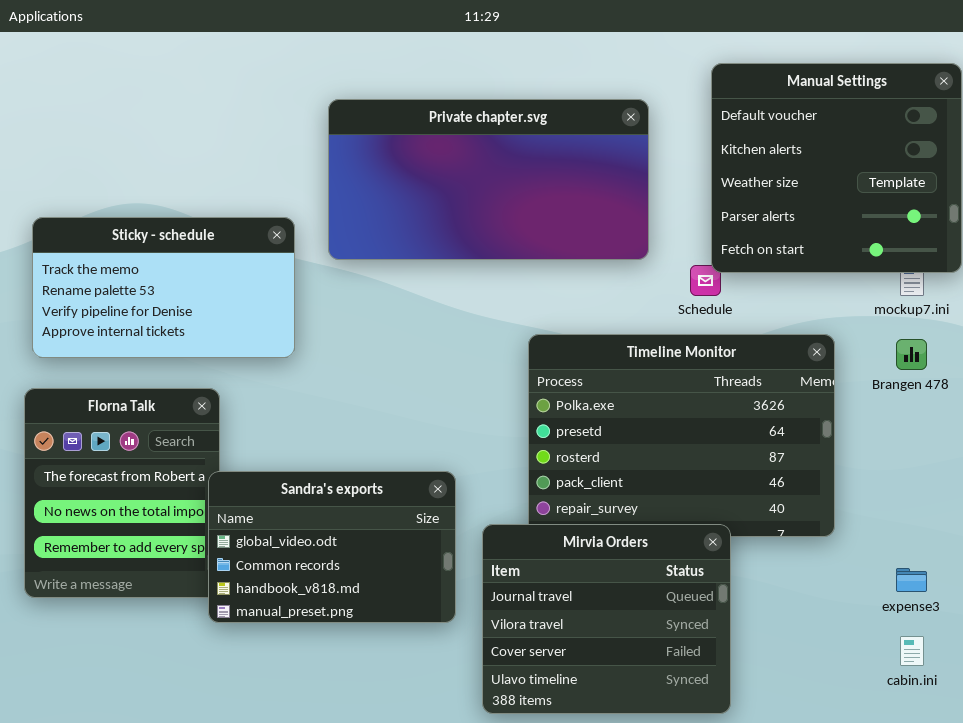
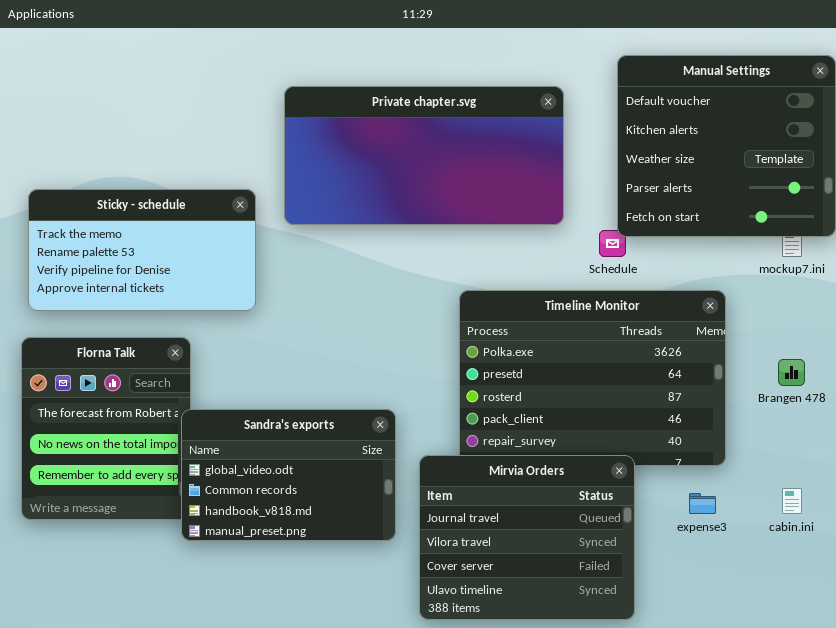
Brangen 478: [896,339,927,370] -> [778,359,805,386], moved
expense3: [896,568,927,592] -> [689,493,716,514], moved
cabin.ini: [900,636,924,666] -> [782,488,802,514], moved

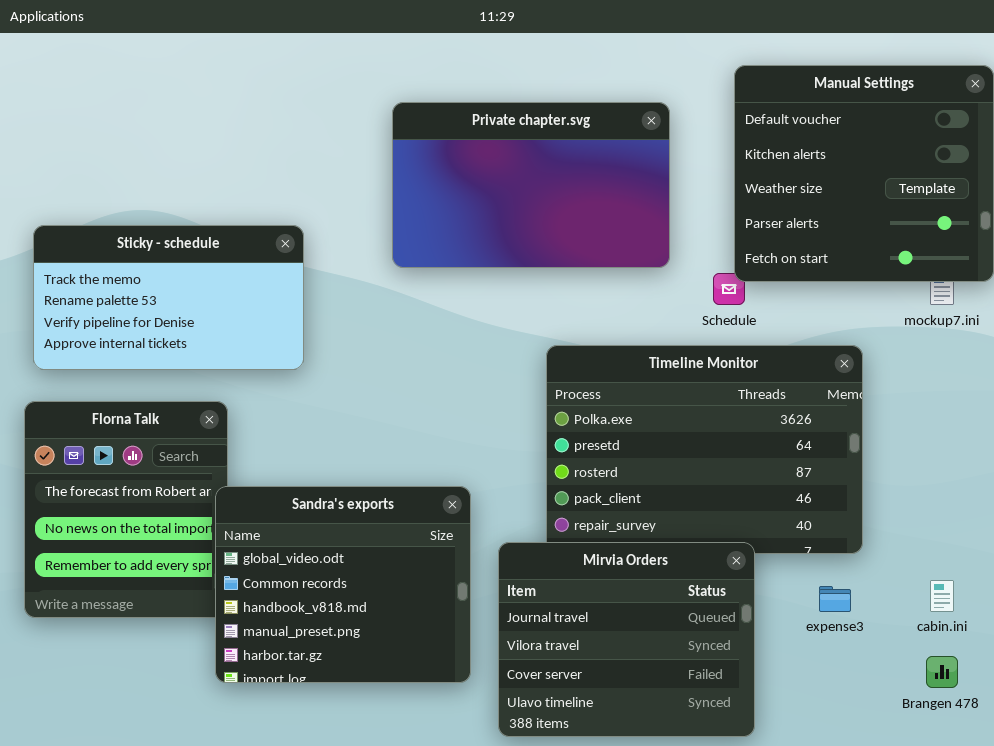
Private chapter.svg: [284,86,564,225] -> [392,102,670,268], resized
Brangen 478: [778,359,805,386] -> [926,656,958,688], moved
Sandra's exports: [181,409,396,541] -> [215,486,471,683], resized

